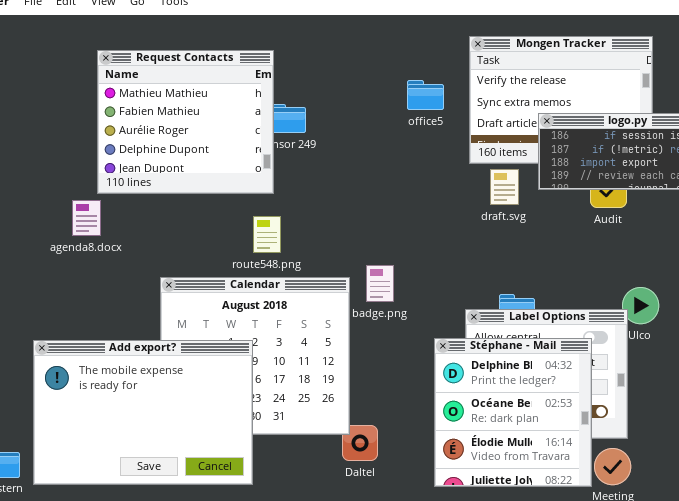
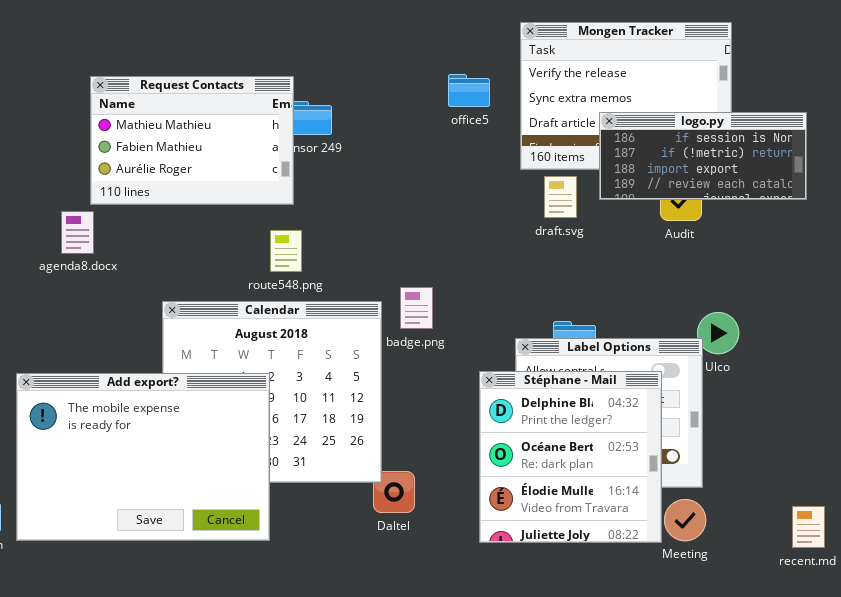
Request Contacts: [97,50,274,194] -> [90,76,294,205], resized

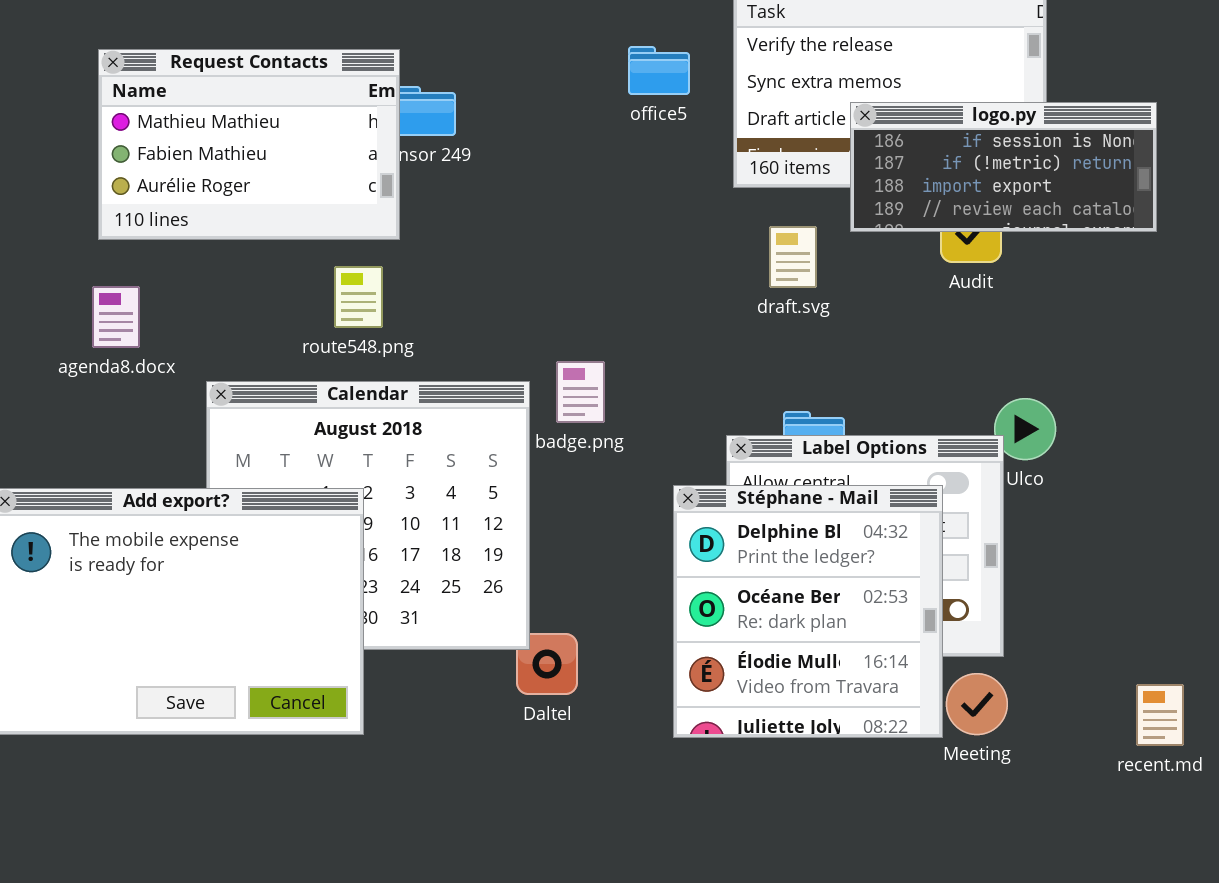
draft.svg: [544,176,577,218] -> [769,226,817,288], moved
agenda8.docx: [61,211,94,254] -> [92,286,140,348], moved
route548.png: [270,230,302,272] -> [334,266,383,328], moved

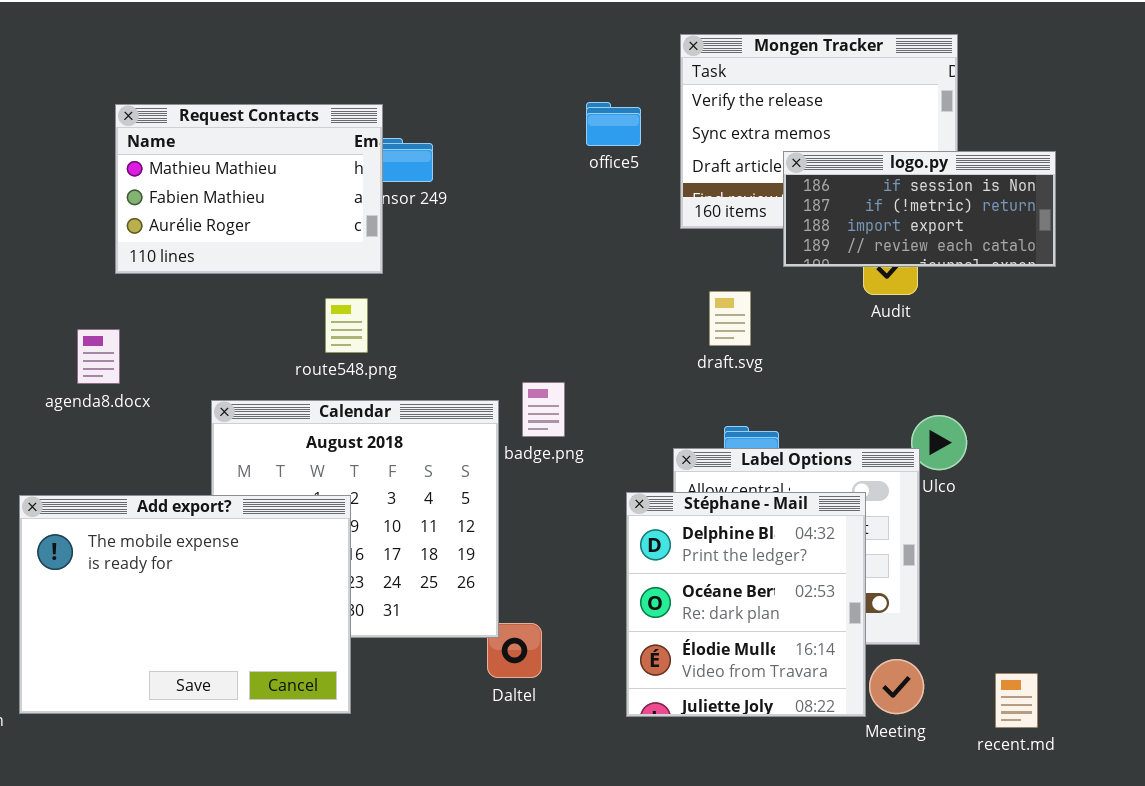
draft.svg: [769,226,817,288] -> [709,291,751,346], moved
agenda8.docx: [92,286,140,348] -> [77,329,120,384], moved
recent.md: [1136,684,1184,746] -> [995,673,1038,728], moved

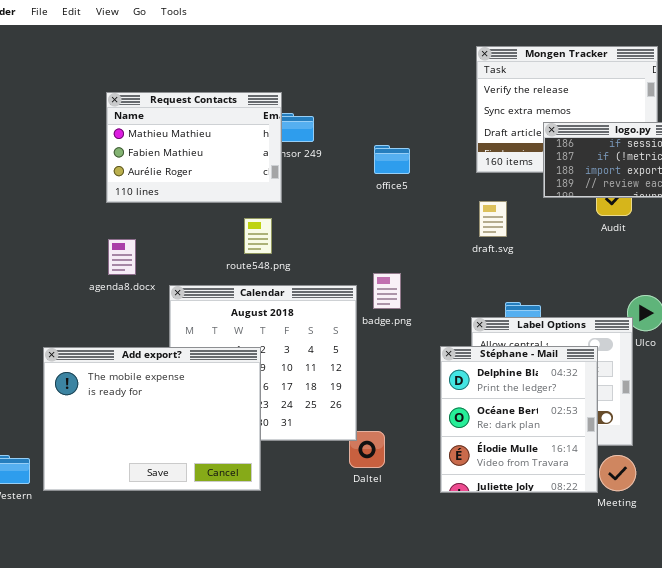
office5: [586,102,641,146] -> [374,145,410,174], moved
draft.svg: [709,291,751,346] -> [479,201,507,237], moved
agenda8.docx: [77,329,120,384] -> [108,239,136,275], moved

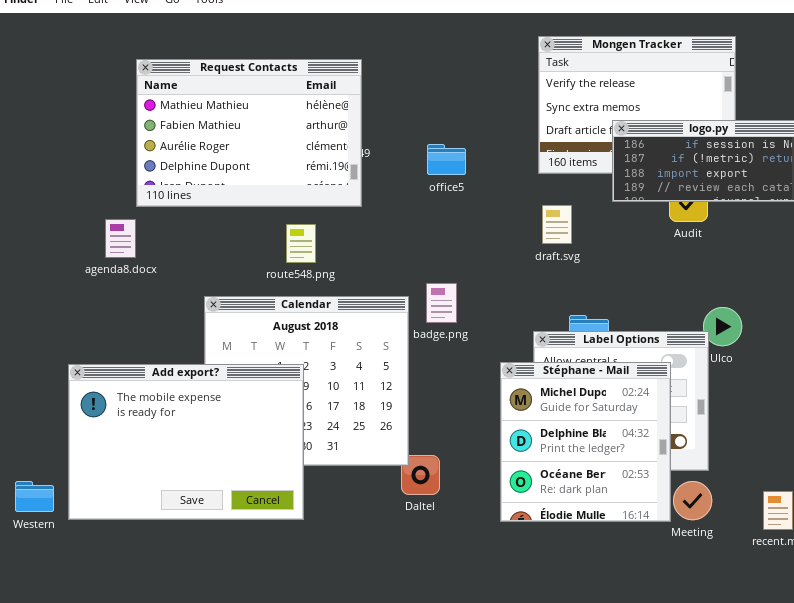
Request Contacts: [106,92,282,203] -> [136,59,362,207], resized
agenda8.docx: [108,239,136,275] -> [105,219,136,258], moved
Stéphane - Mail: [440,346,598,493] -> [500,362,671,522], scrolled up 1 row

